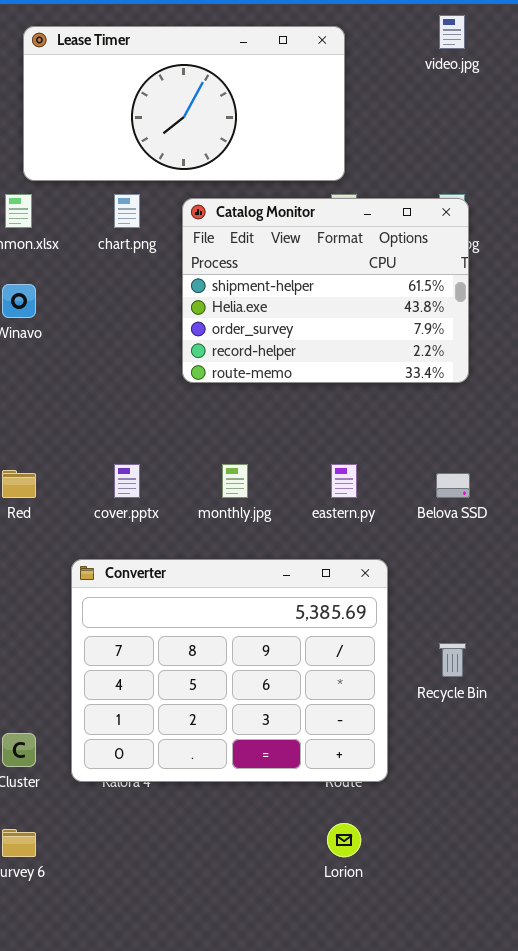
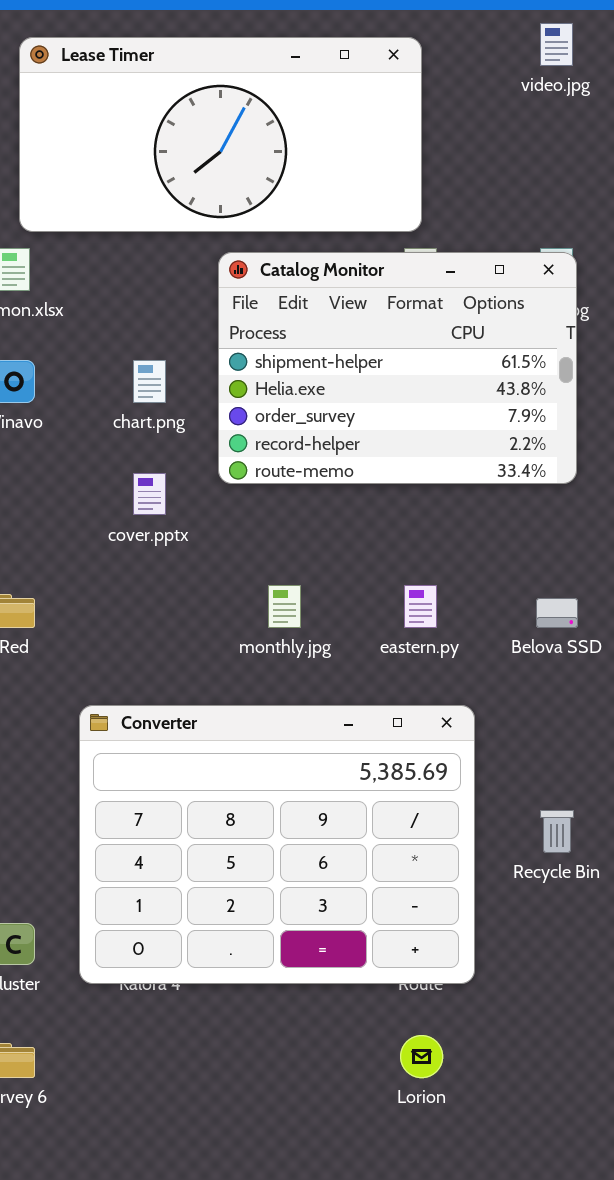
chart.png: [114,194,140,228] -> [133,360,166,403], moved
cover.pptx: [114,464,140,498] -> [133,473,166,515], moved

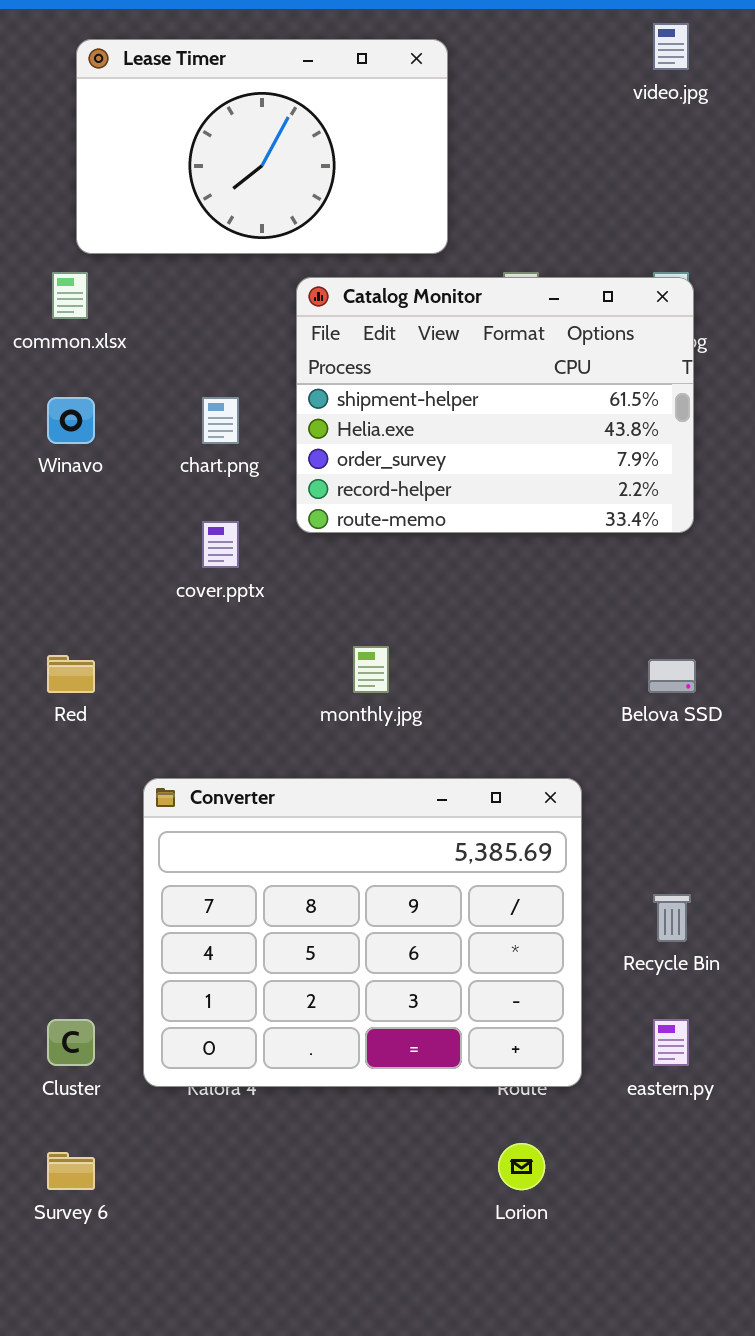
Lease Timer: [19,37,422,232] -> [76,39,448,254], resized
eastern.py: [404,585,437,628] -> [653,1019,689,1066], moved

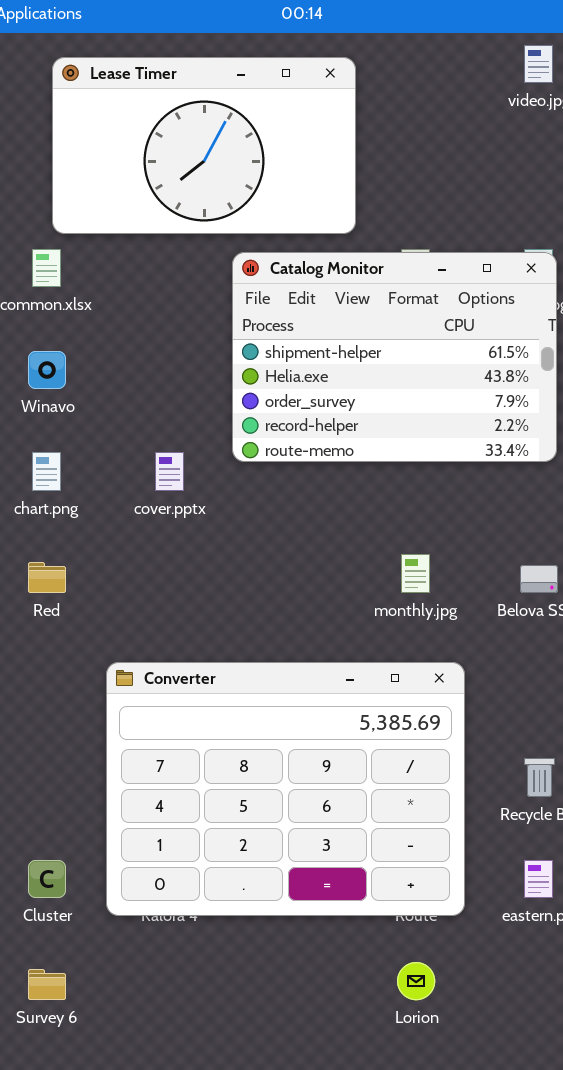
chart.png: [202,397,239,444] -> [32,452,61,491], moved
monthly.jpg: [353,646,389,693] -> [401,554,430,593], moved

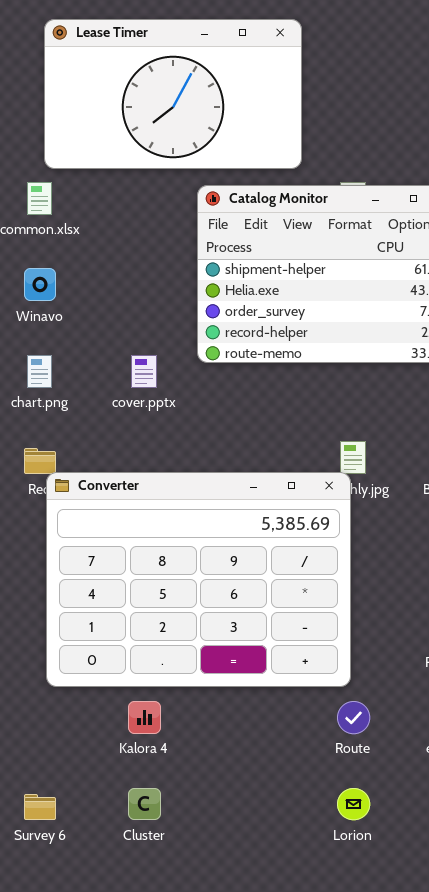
Converter: [106,662,465,916] -> [46,472,351,687], moved
Cluster: [28,860,66,898] -> [128,788,161,820], moved

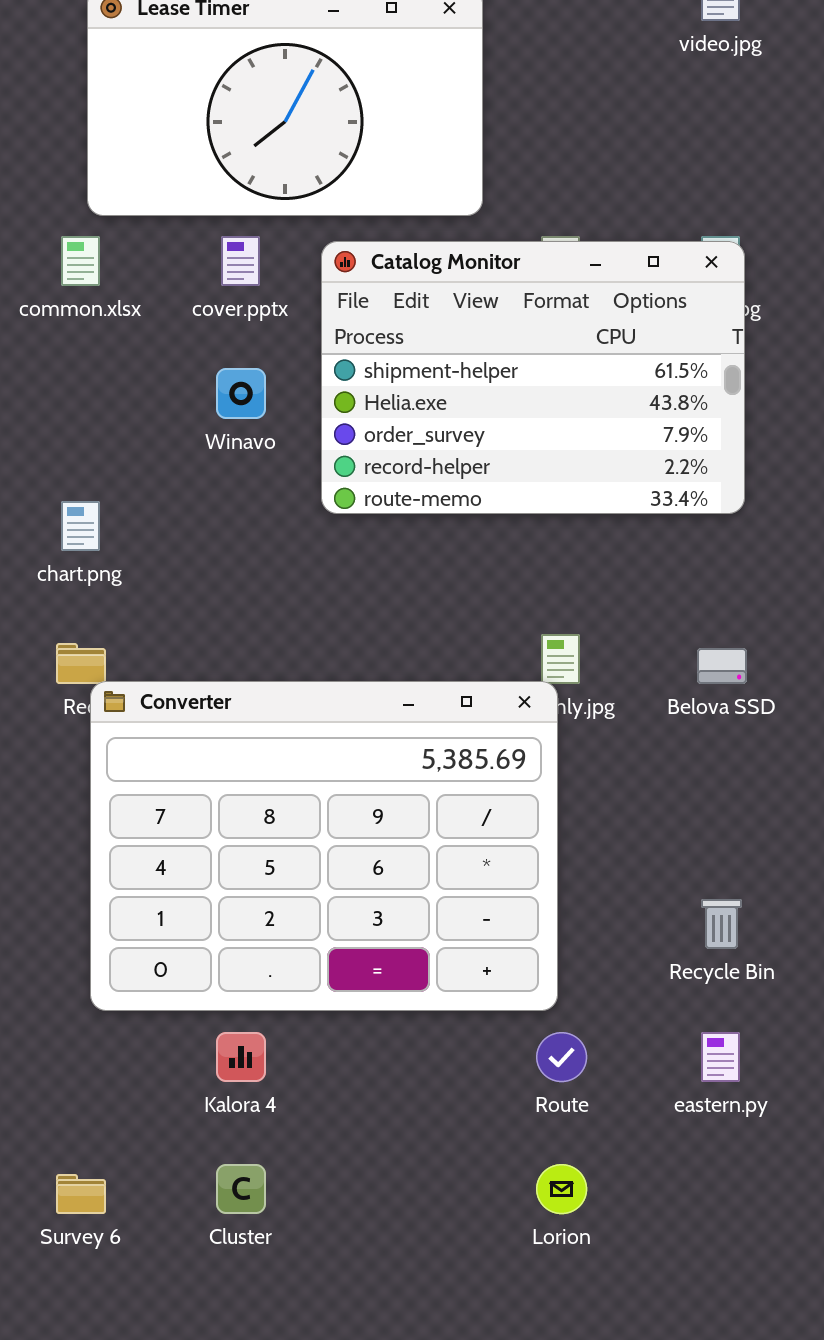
Winavo: [24,268,56,301] -> [216,368,266,419], moved
cover.pptx: [131,355,157,388] -> [221,236,260,286], moved

